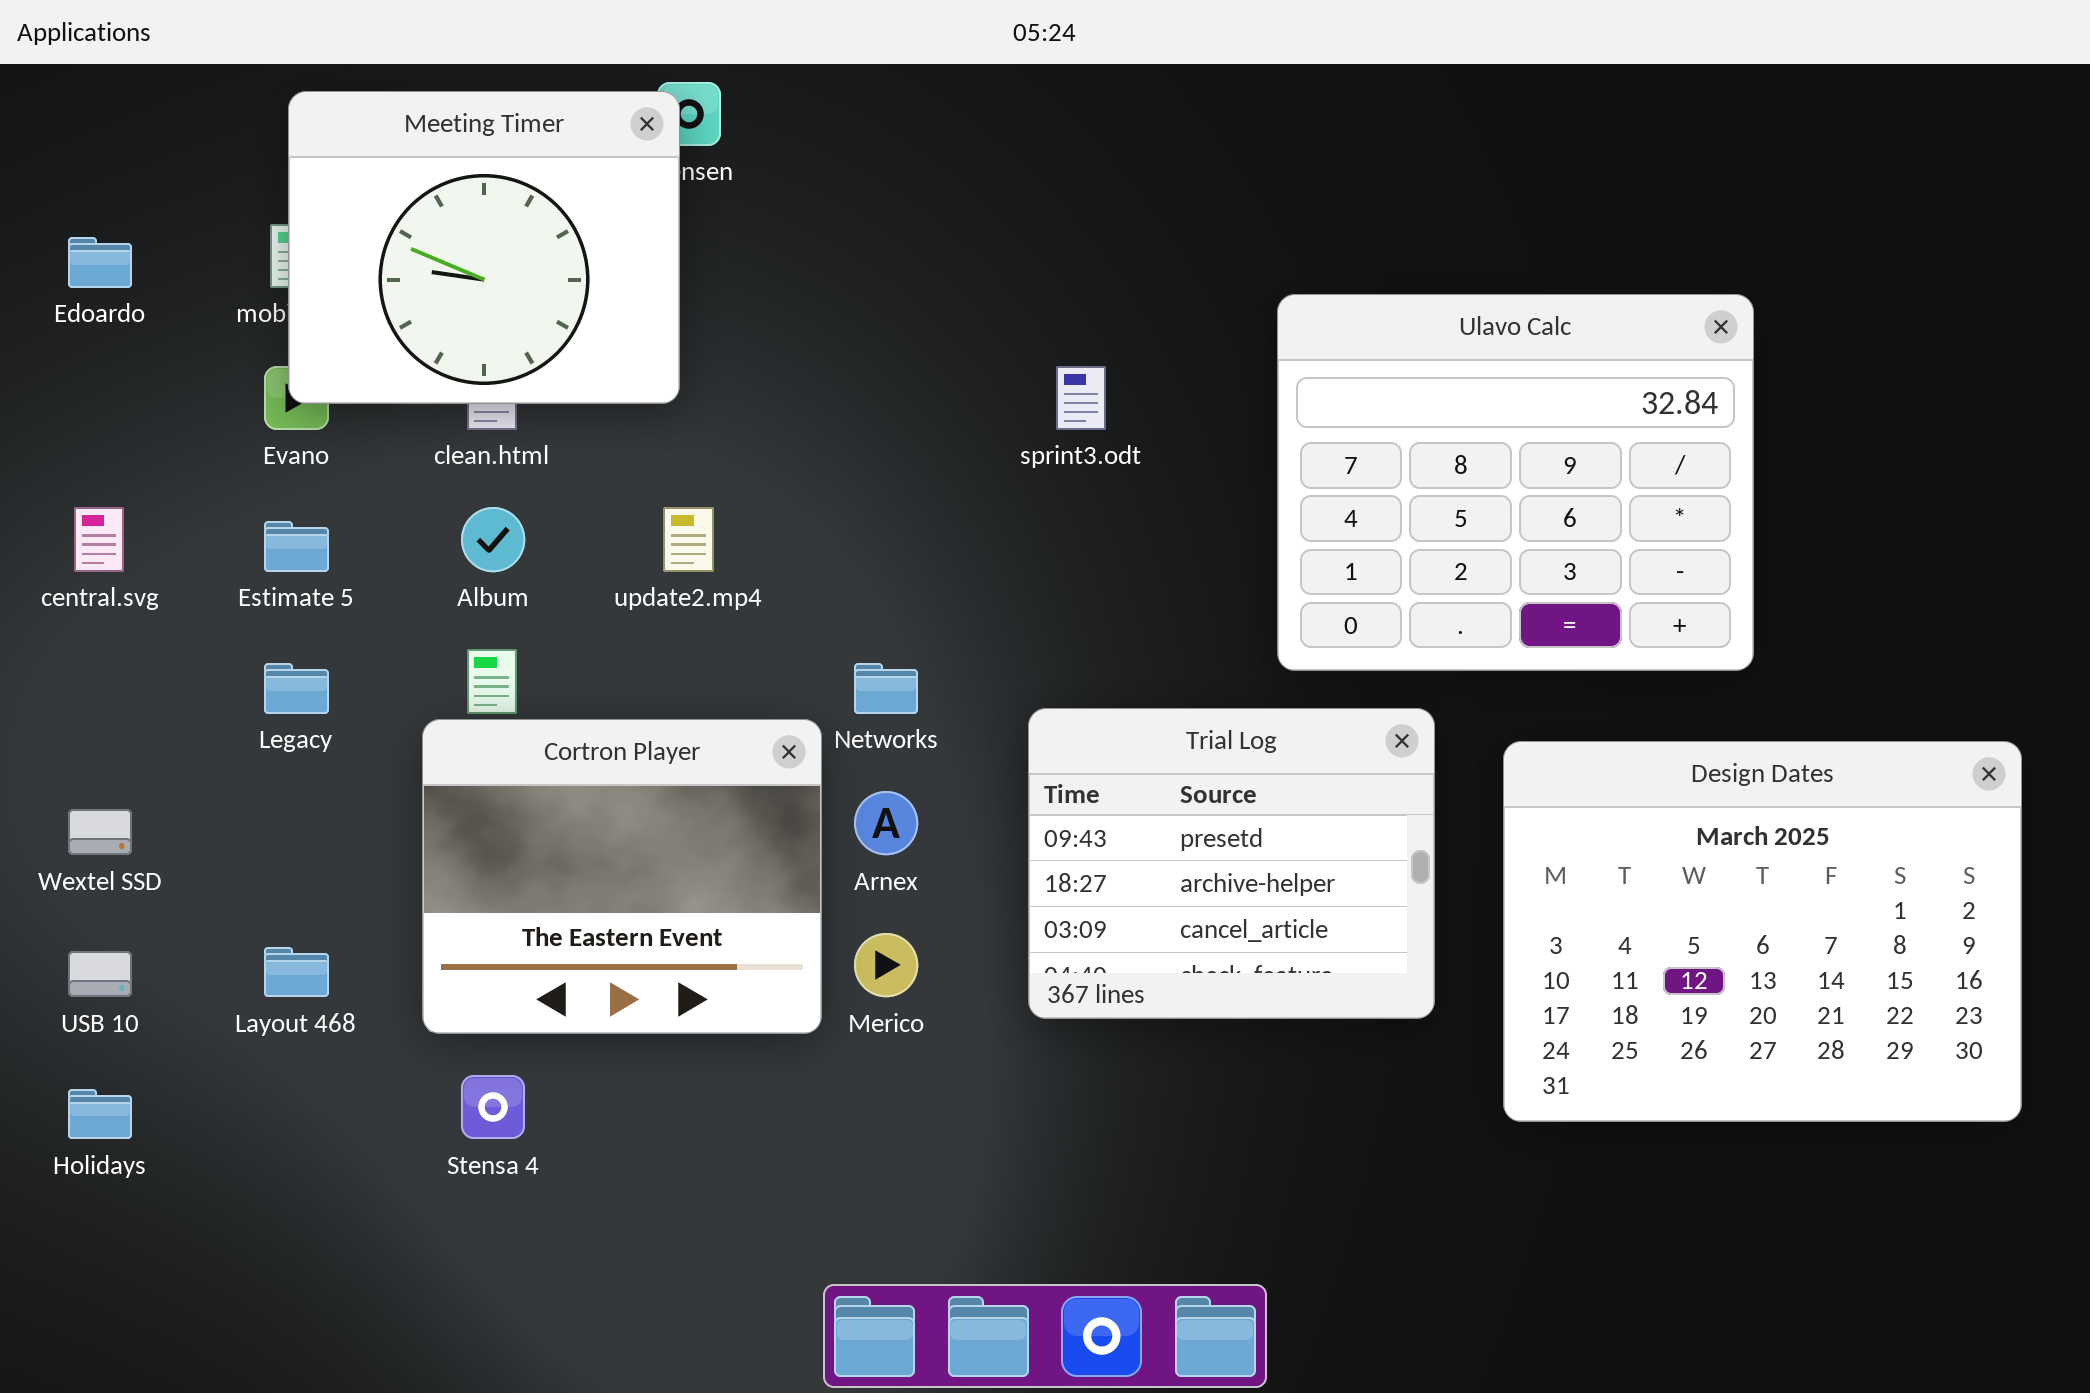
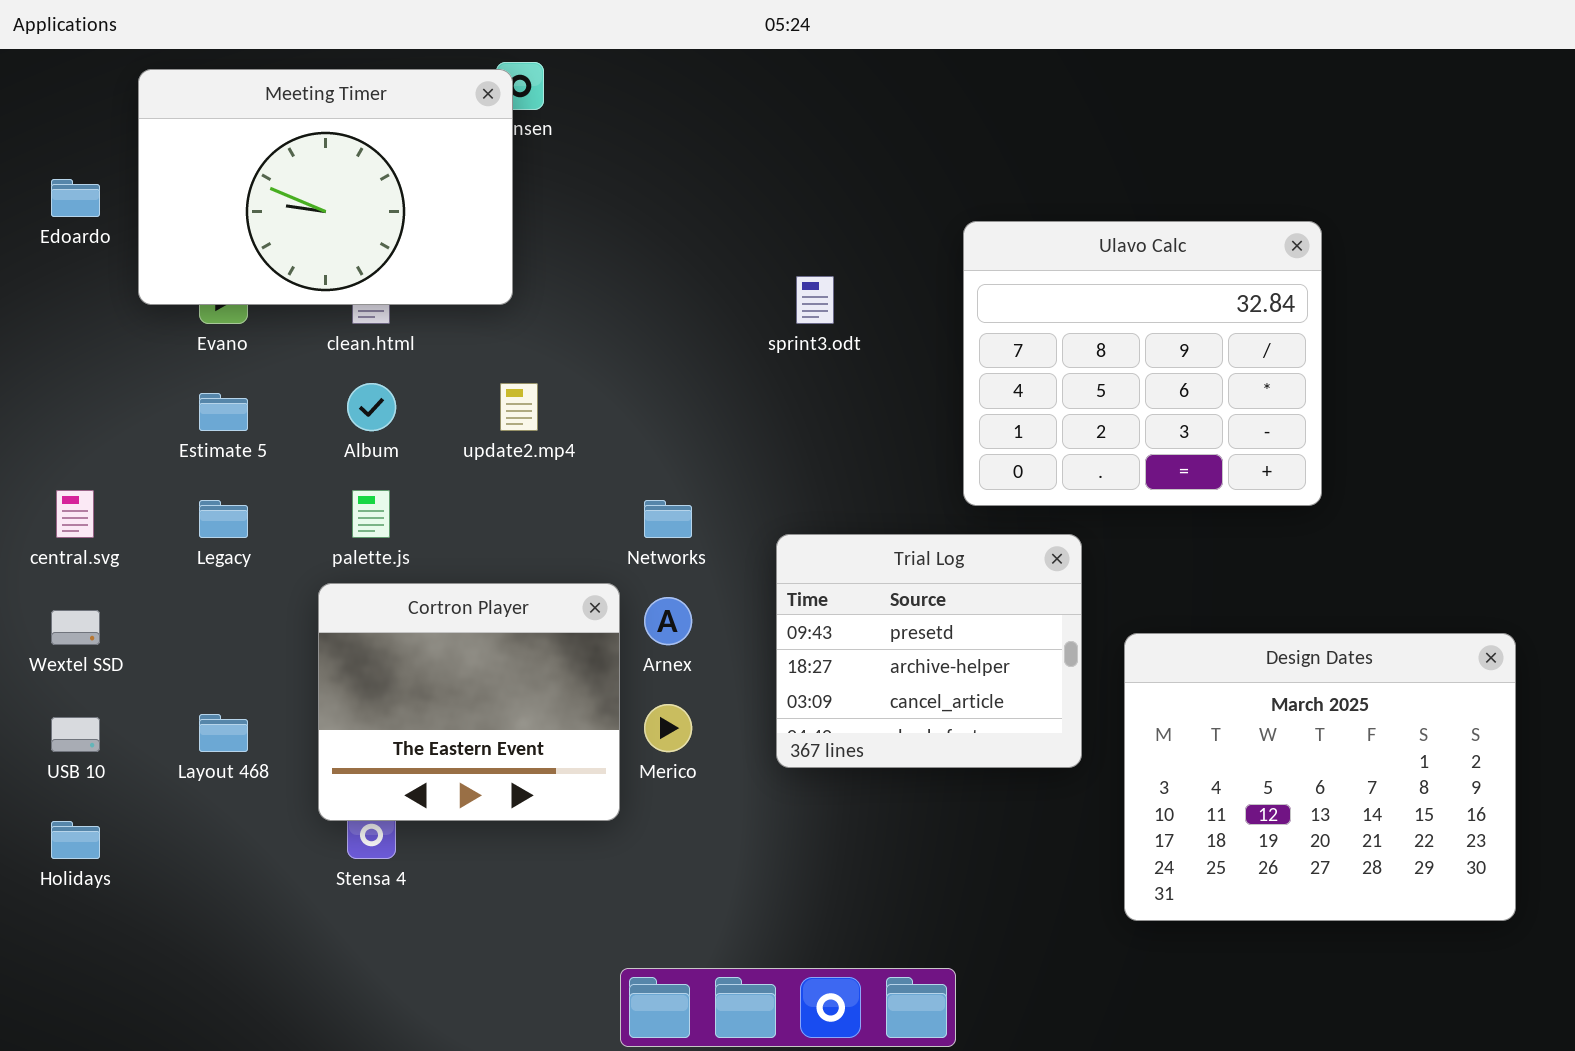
Meeting Timer: [288,91,680,404] -> [138,69,513,305], resized
central.svg: [74,507,124,572] -> [56,490,94,538], moved
Cortron Player: [422,719,822,1034] -> [318,583,620,821], moved
Design Dates: [1503,741,2022,1122] -> [1124,633,1516,921], moved

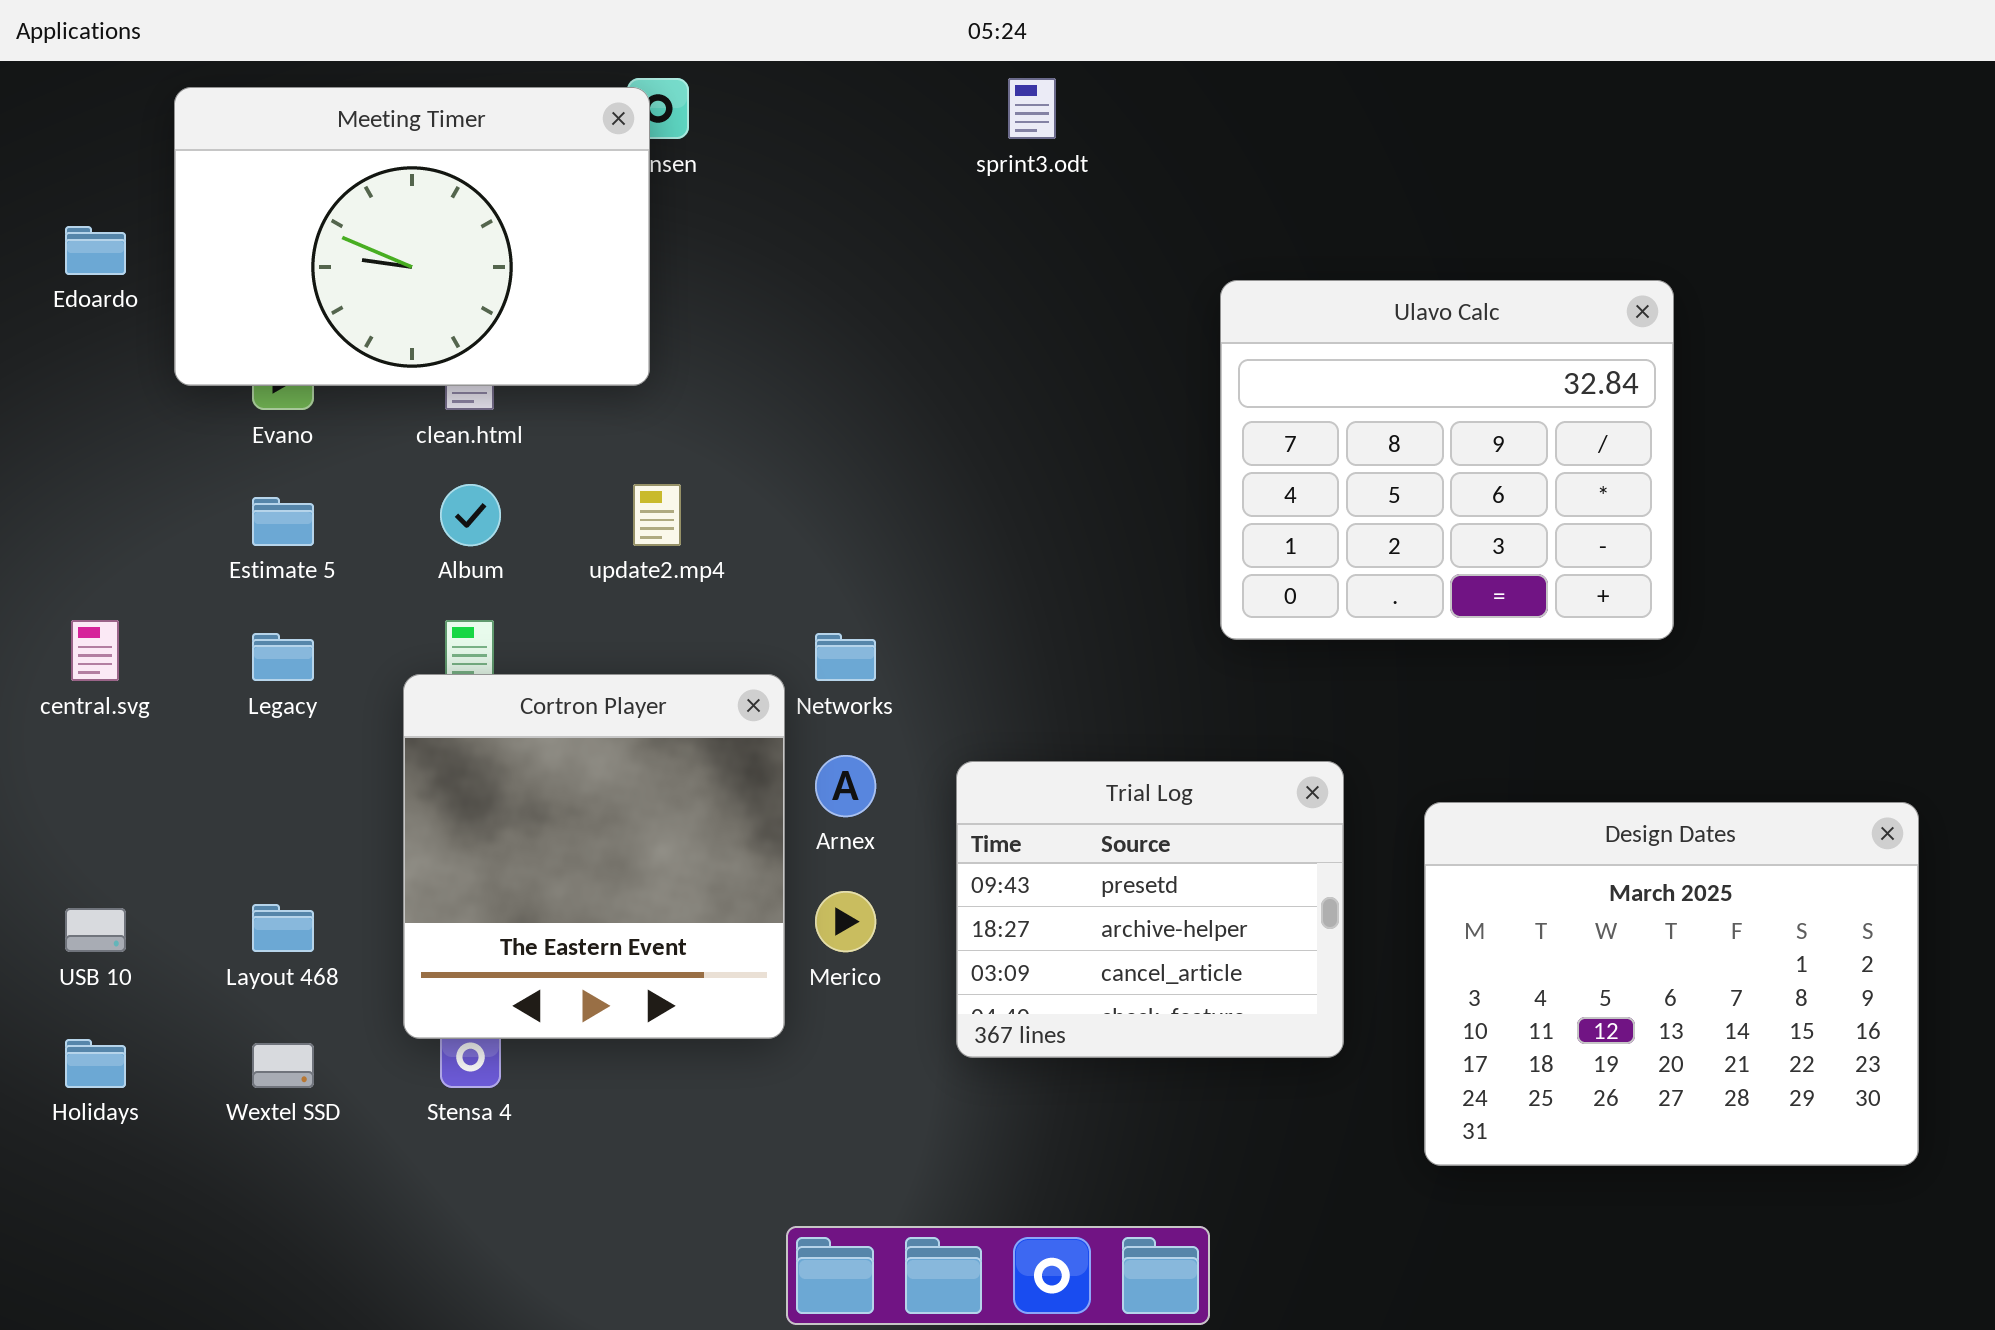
sprint3.odt: [796,276,834,324] -> [1008,78,1056,139], moved
Trial Log: [776,534,1082,768] -> [956,761,1344,1058], moved
Cortron Player: [318,583,620,821] -> [403,674,785,1039], resized
Wextel SSD: [51,610,100,645] -> [252,1043,314,1088], moved

